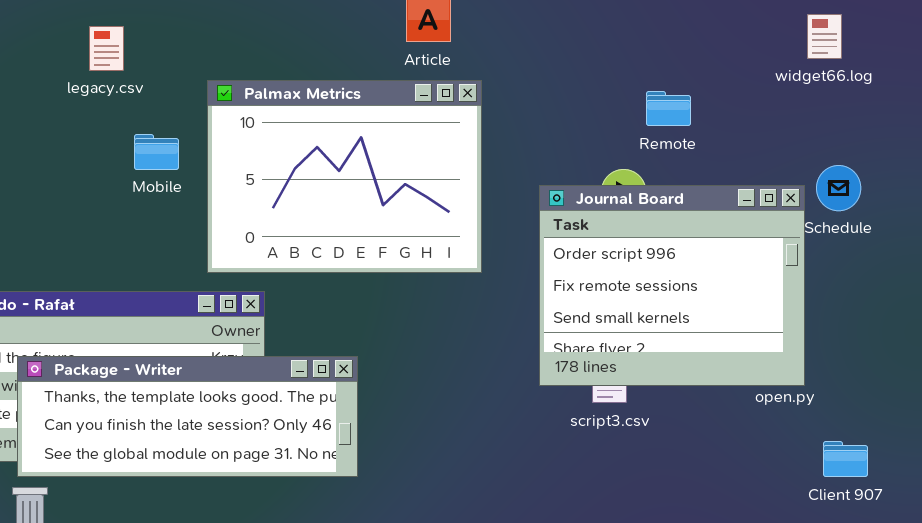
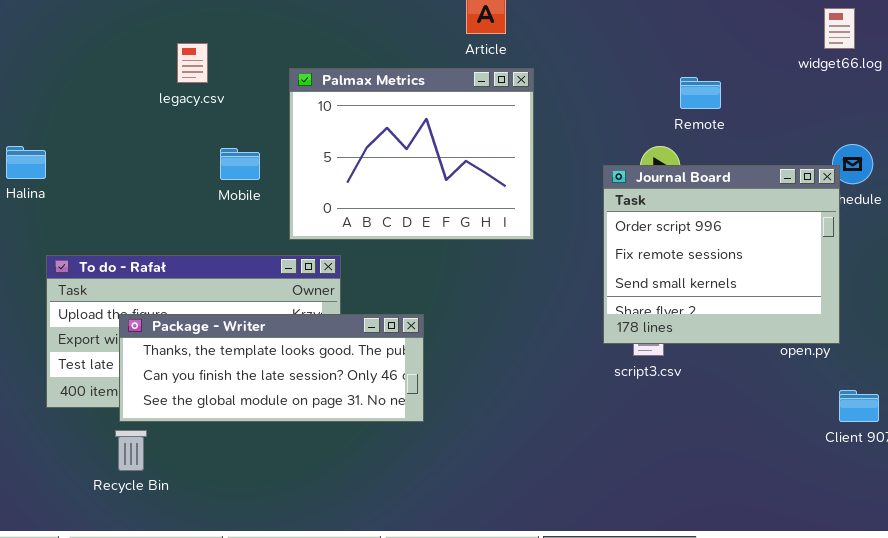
legacy.csv: [89,26,124,71] -> [177,43,208,83], moved
Mobile: [134,134,179,170] -> [220,148,260,180], moved
Journal Board: [539,185,805,386] -> [603,165,840,344], moved

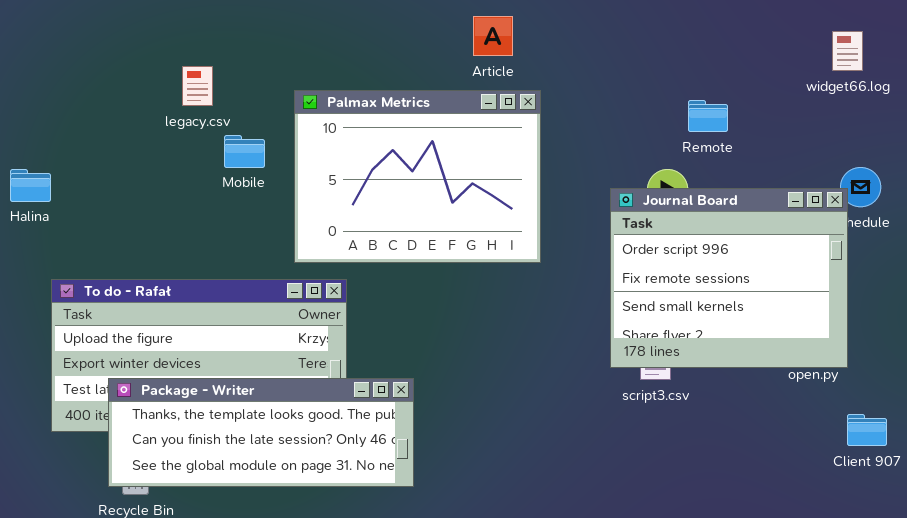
Mobile: [220,148,260,180] -> [224,135,265,168], moved
Package - Writer: [119,314,424,422] -> [108,378,414,487], moved

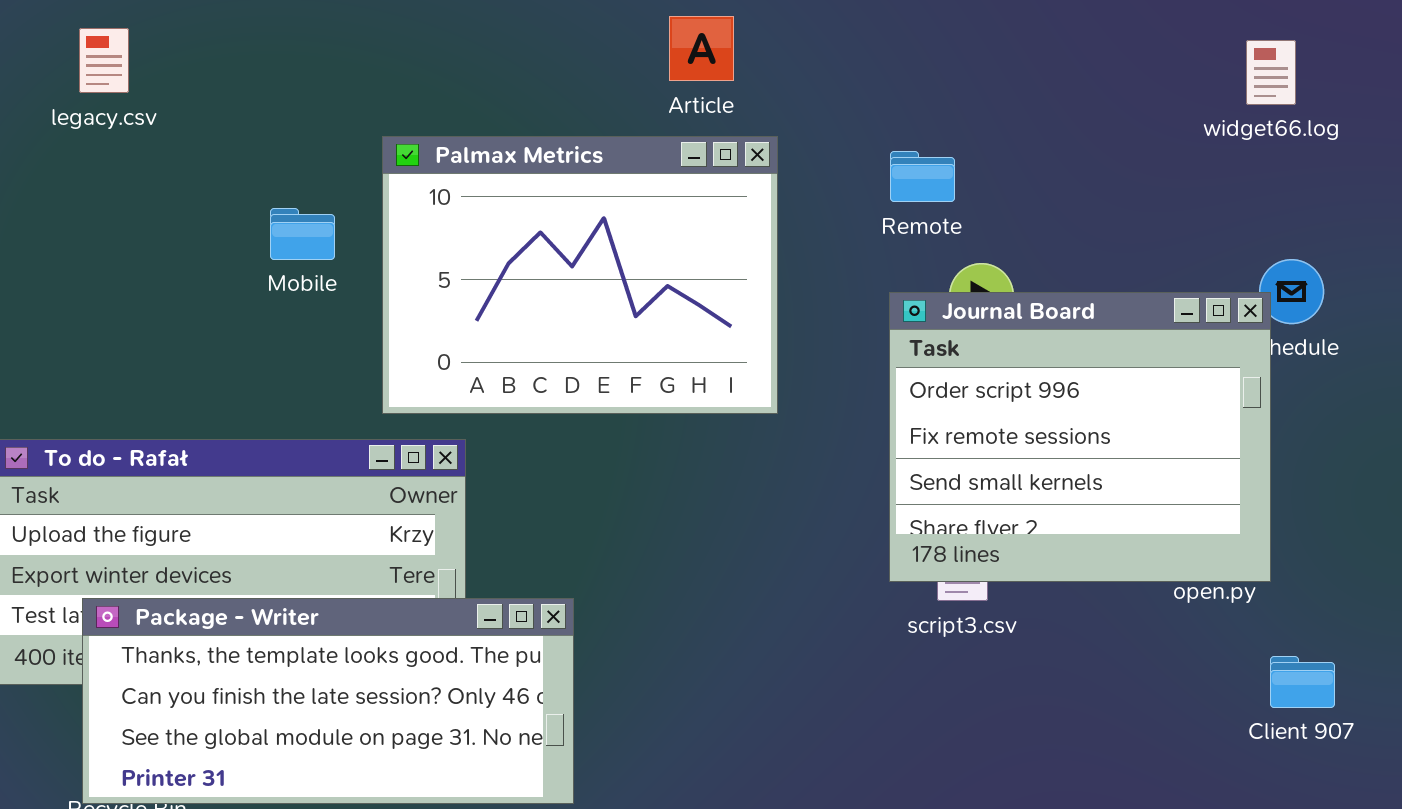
legacy.csv: [182,66,213,106] -> [79,28,129,93], moved
Remote: [688,100,728,132] -> [890,151,955,202], moved
Package - Writer: [108,378,414,487] -> [82,598,574,804], resized

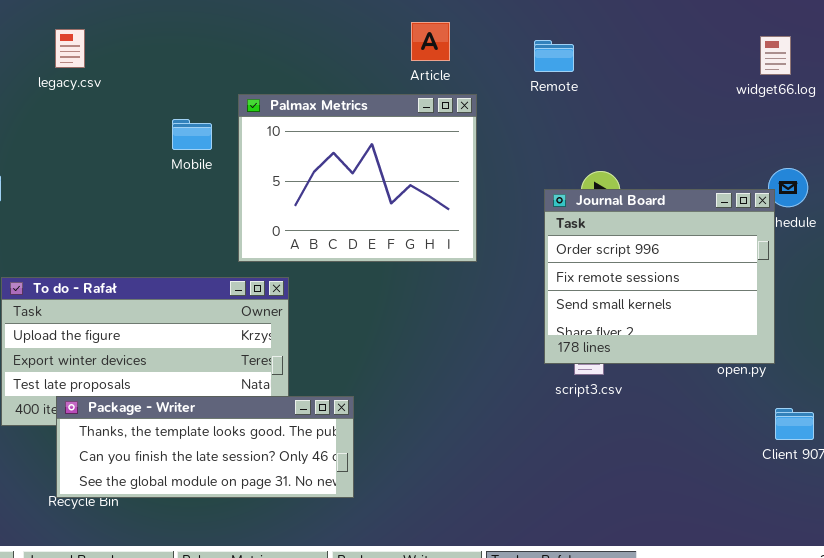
Remote: [890,151,955,202] -> [534,40,574,72], moved
Mobile: [270,208,335,260] -> [172,119,212,150], moved
Package - Writer: [82,598,574,804] -> [56,396,354,498], resized

